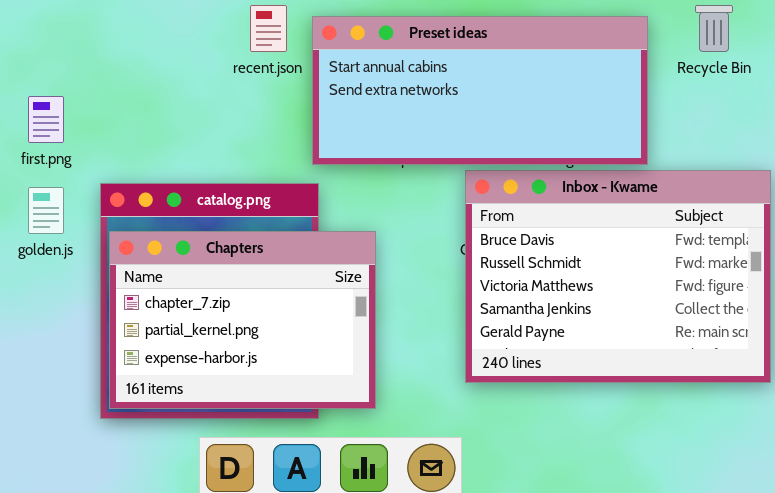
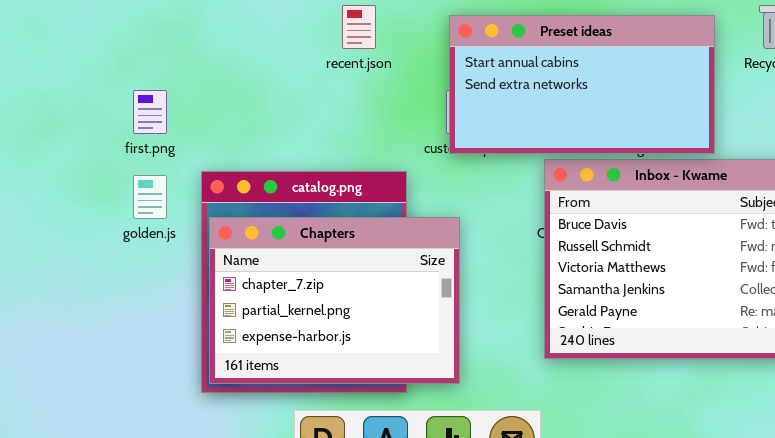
Preset ideas: [312,16,648,165] -> [449,15,715,154], resized

